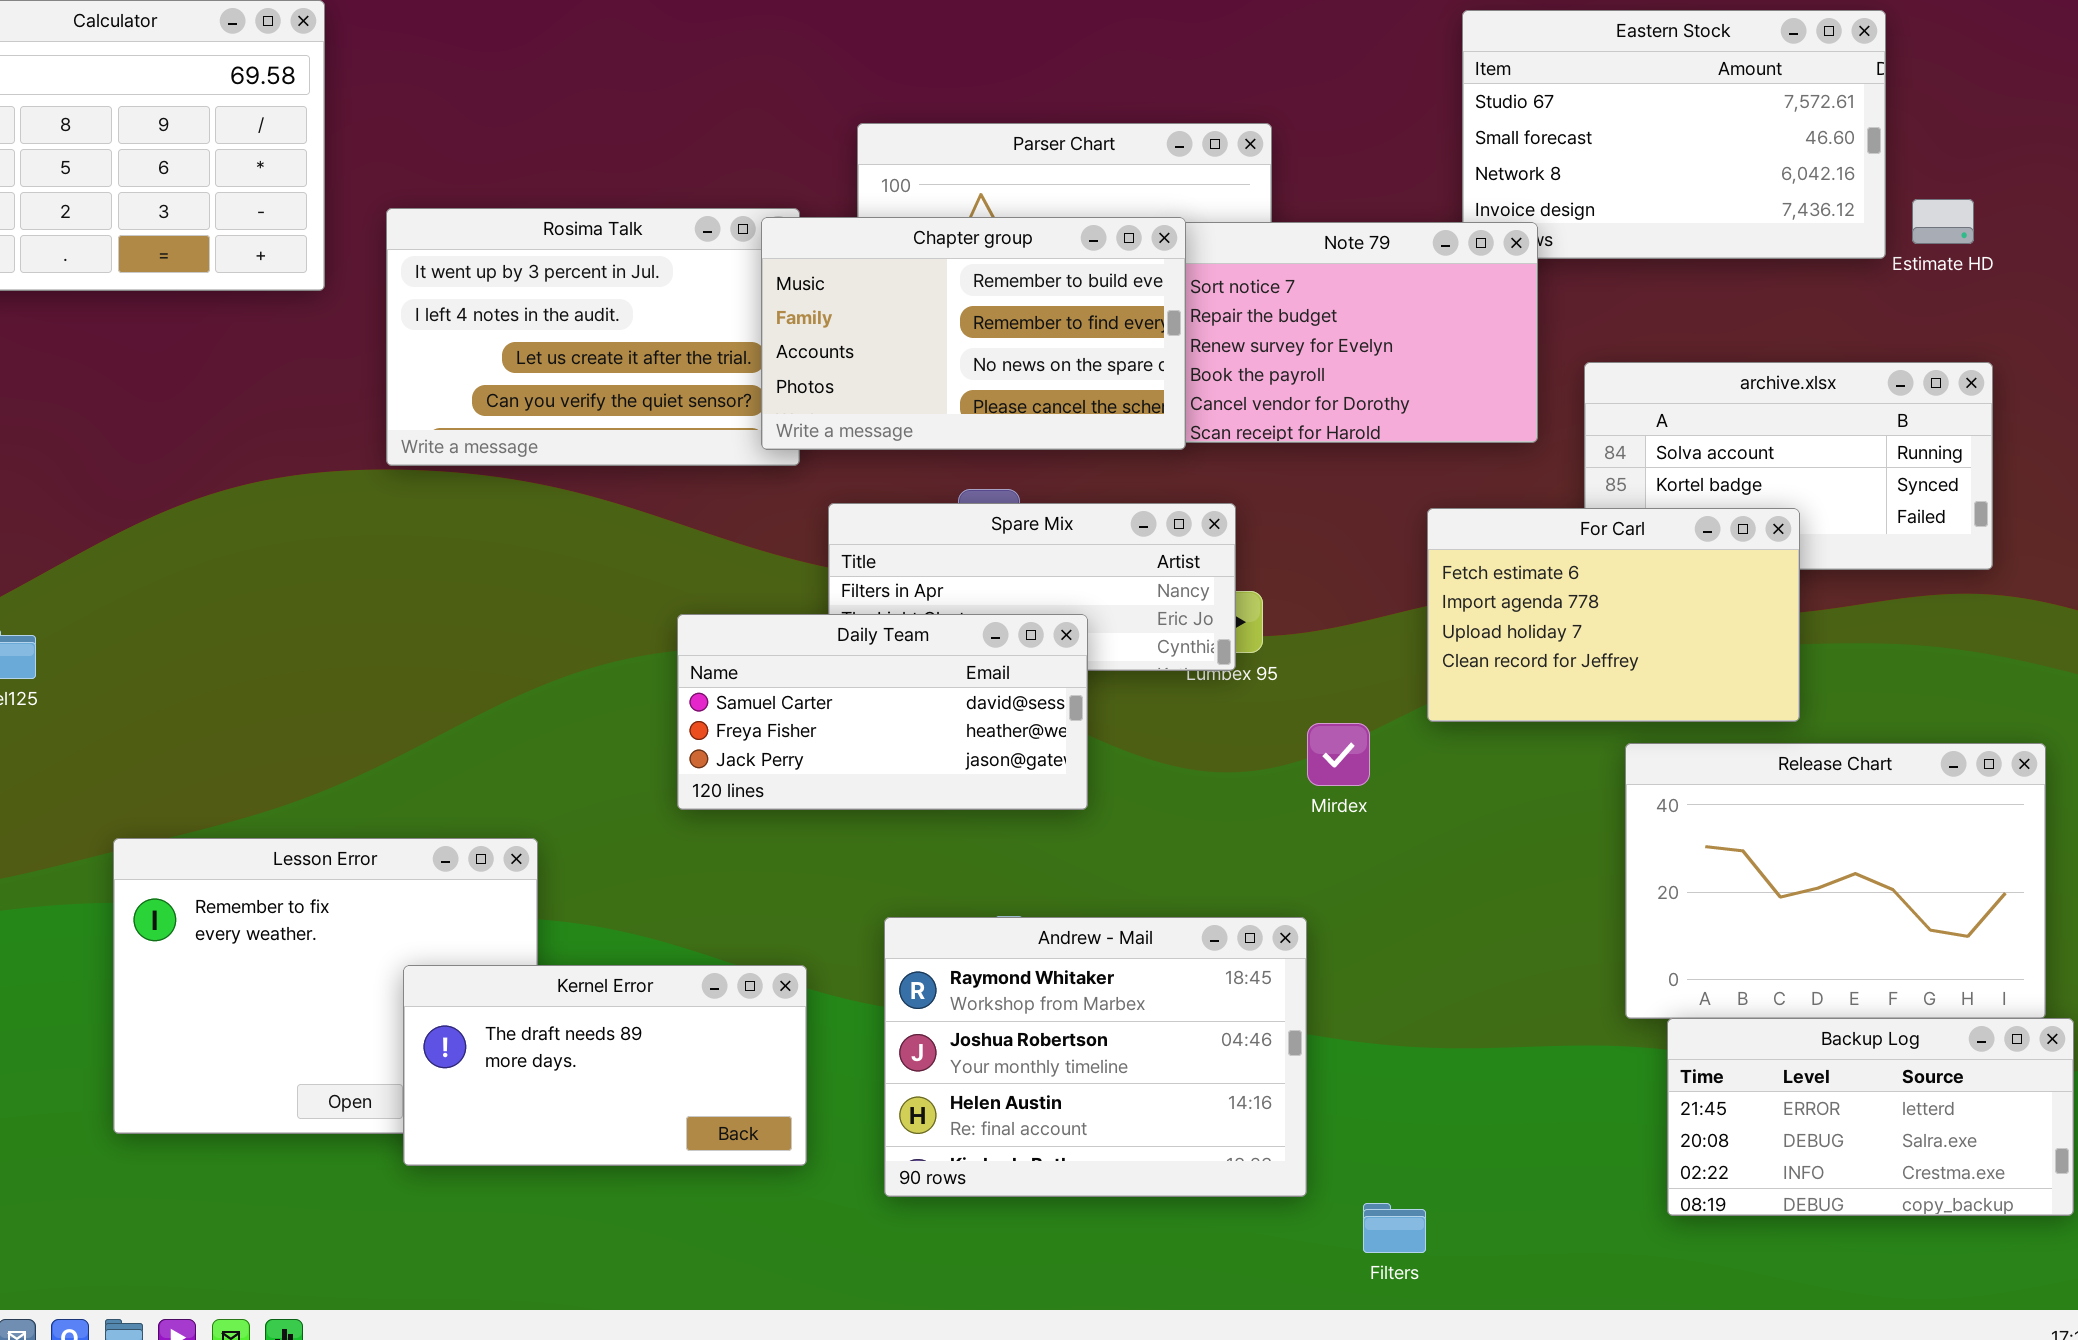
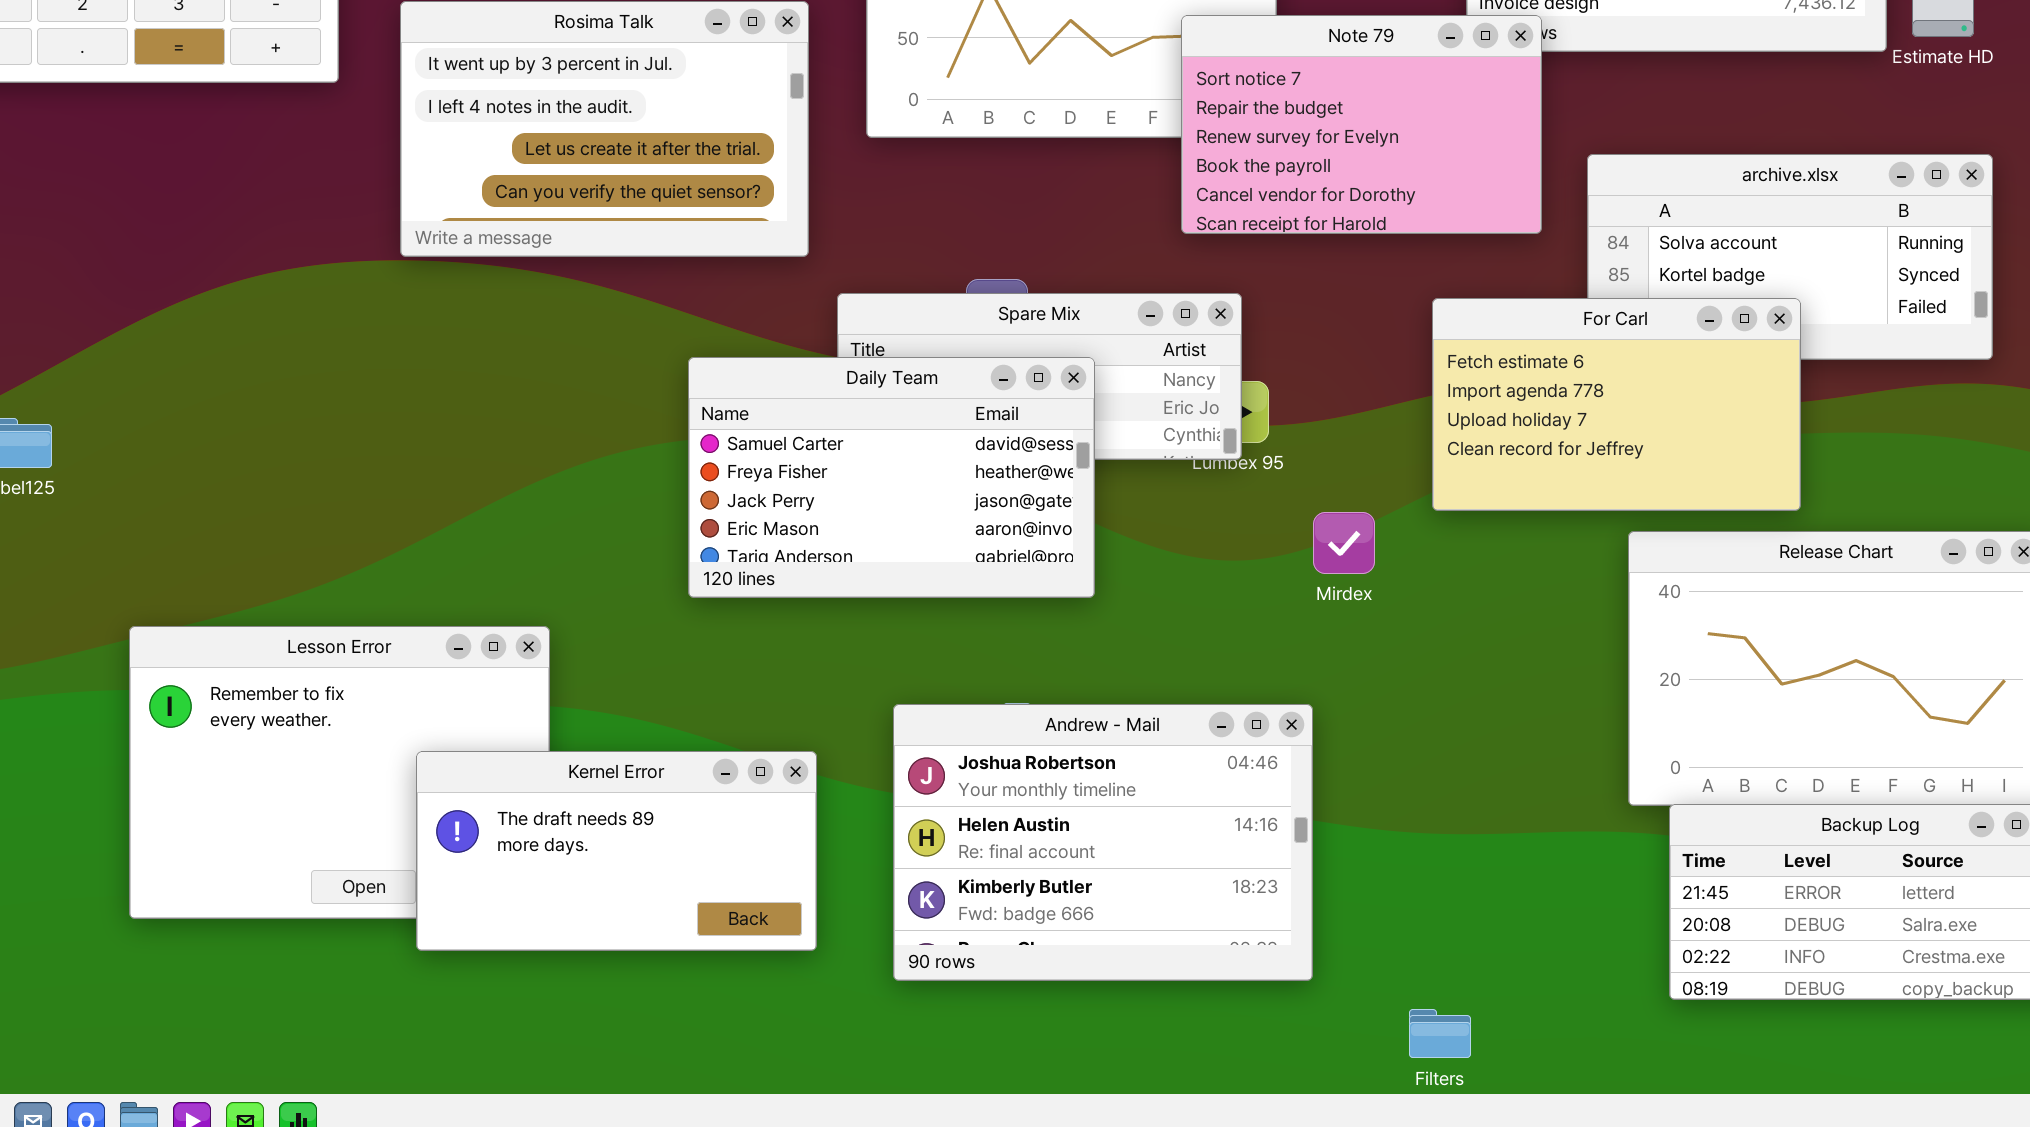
Chapter group: [761,217,1186,450] -> none, closed
Daily Team: [677,614,1088,810] -> [688,357,1095,598], resized
Andrew - Mail: [884,917,1307,1197] -> [893,704,1313,981], scrolled down 1 row
Filters: [1363,1203,1426,1253] -> [1409,1009,1471,1058], moved

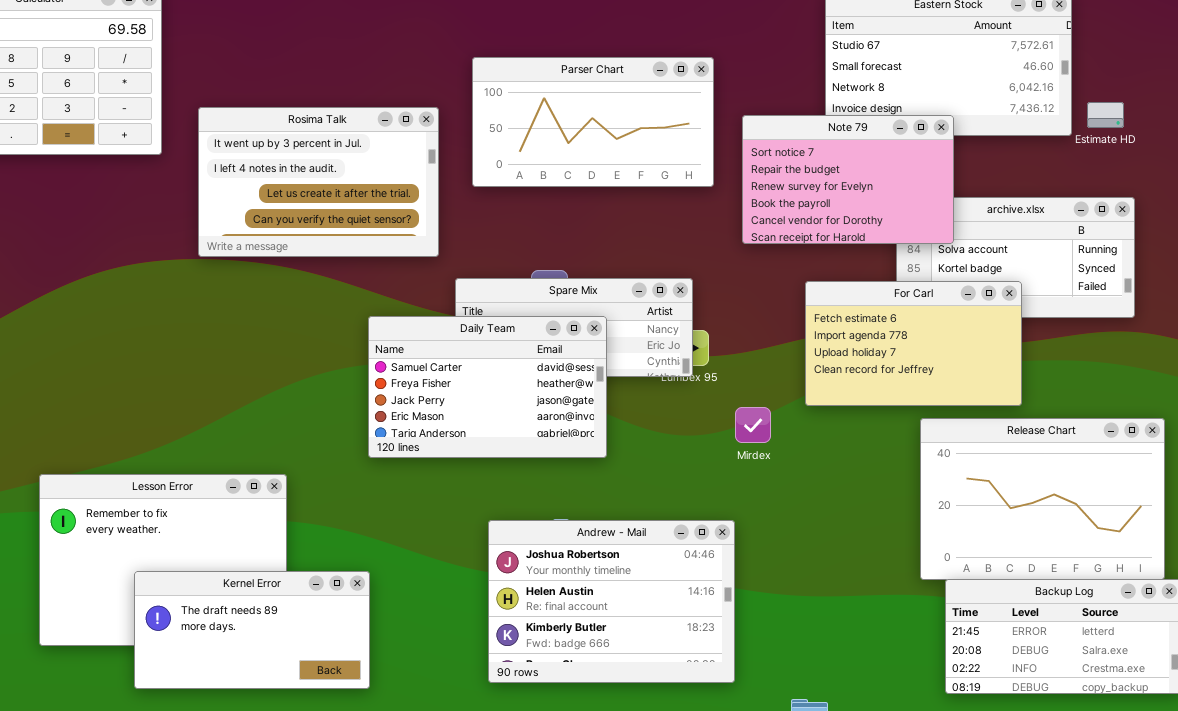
Note 79: [1181,15,1542,234] -> [742,115,954,244], moved
Kernel Error: [416,751,817,951] -> [134,571,370,689], moved

